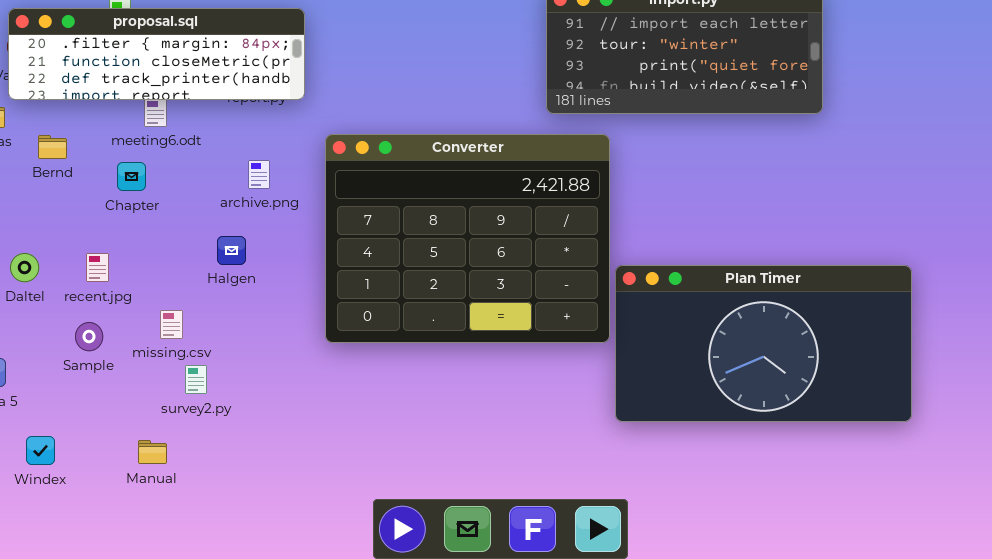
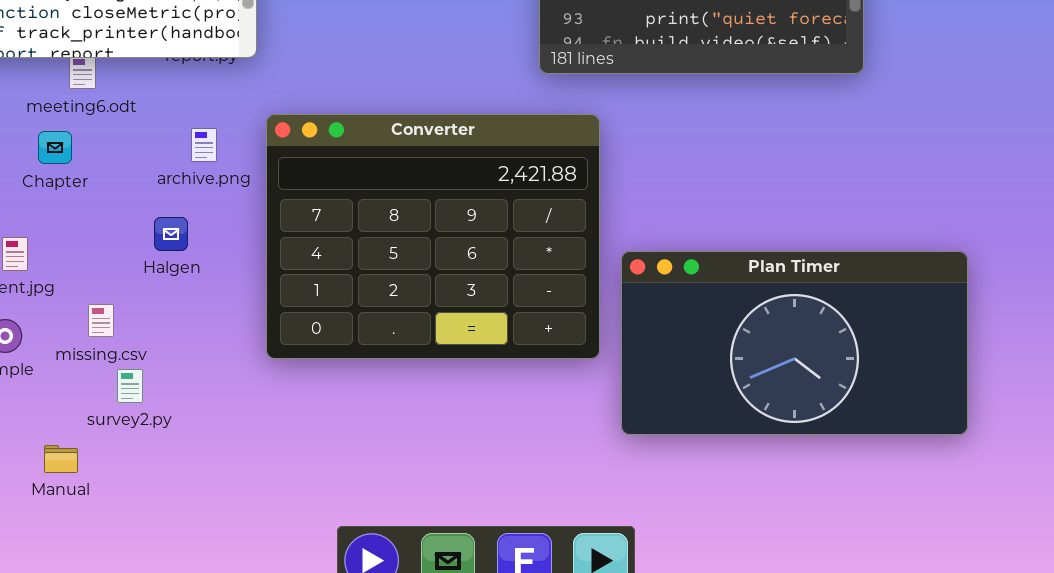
Converter: [325,134,610,343] -> [266,114,600,359], moved
Manual: [138,440,167,464] -> [44,445,78,473], moved

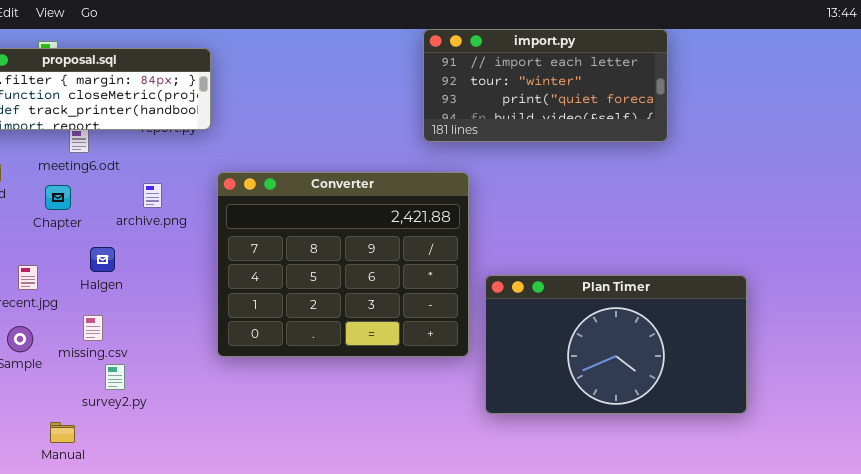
archive.png: [191,128,217,162] -> [143,183,162,208], moved
Halgen: [154,217,188,251] -> [90,247,115,272], moved

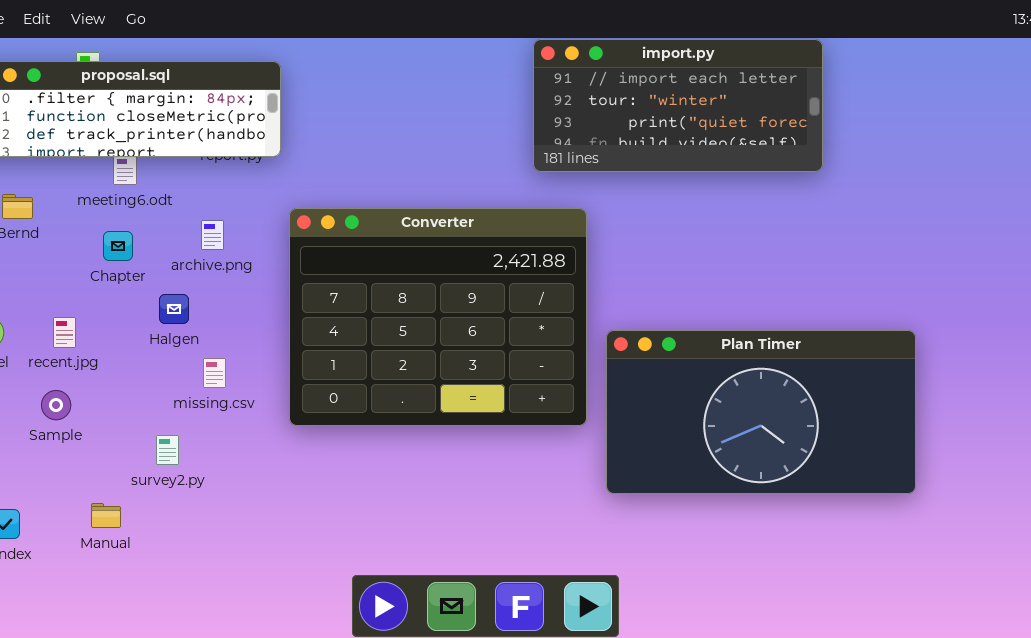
Chapter: [45,185,71,210] -> [103,231,133,261], moved
Halgen: [90,247,115,272] -> [159,294,189,324], moved
missing.csv: [83,315,103,341] -> [203,358,226,388], moved

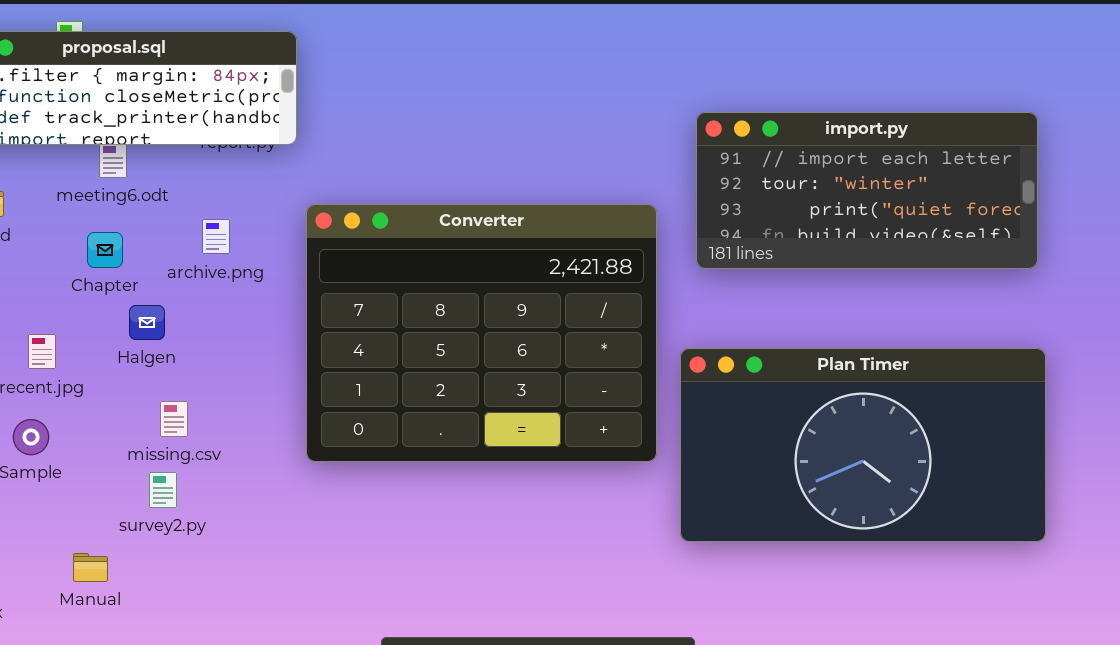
import.py: [533,39,823,172] -> [696,112,1038,269], moved
Halgen: [159,294,189,324] -> [129,305,165,340], moved
missing.csv: [203,358,226,388] -> [160,401,188,437], moved

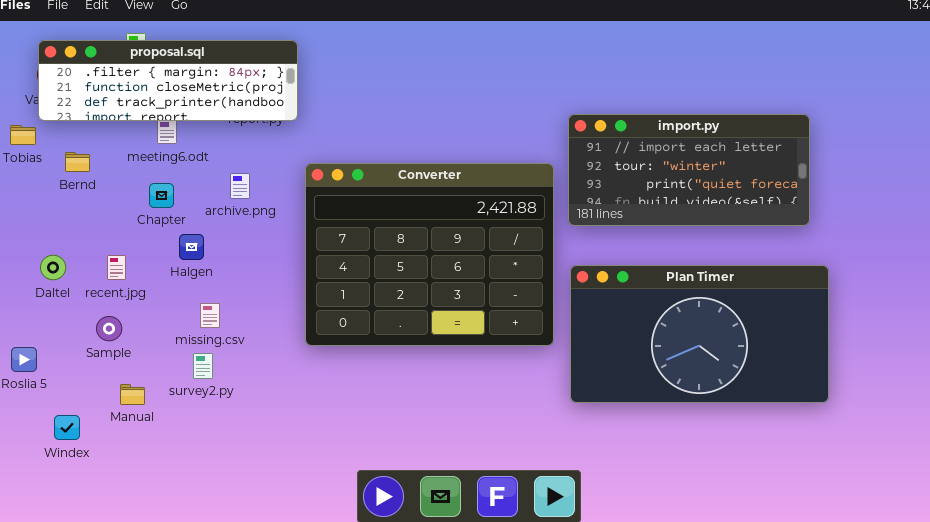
import.py: [696,112,1038,269] -> [568,114,810,226], moved
Manual: [73,553,108,582] -> [120,384,145,405], moved

